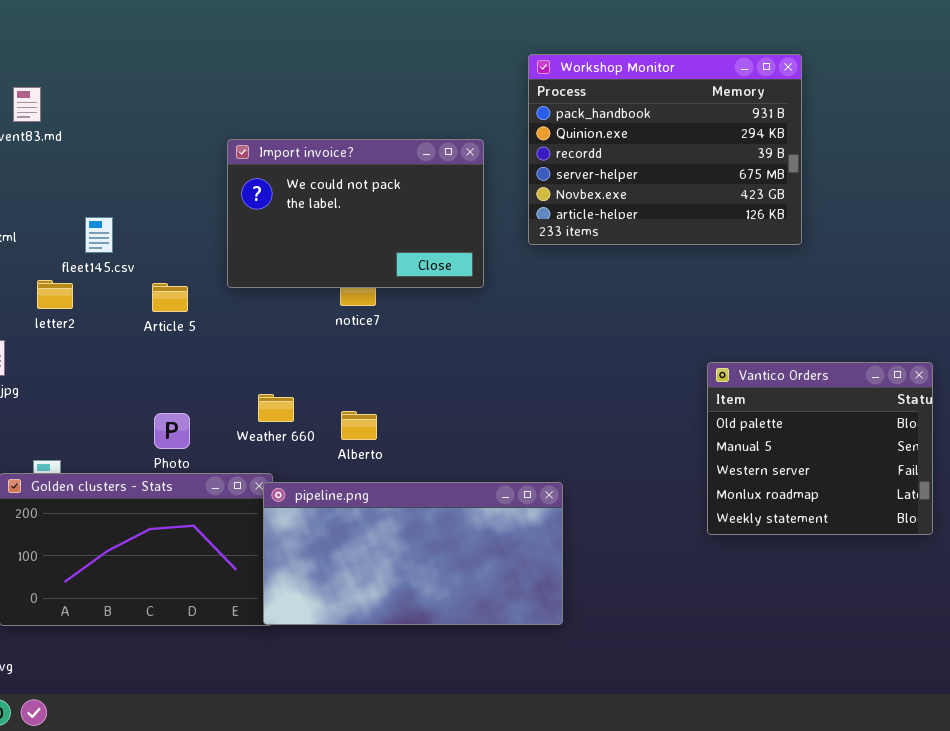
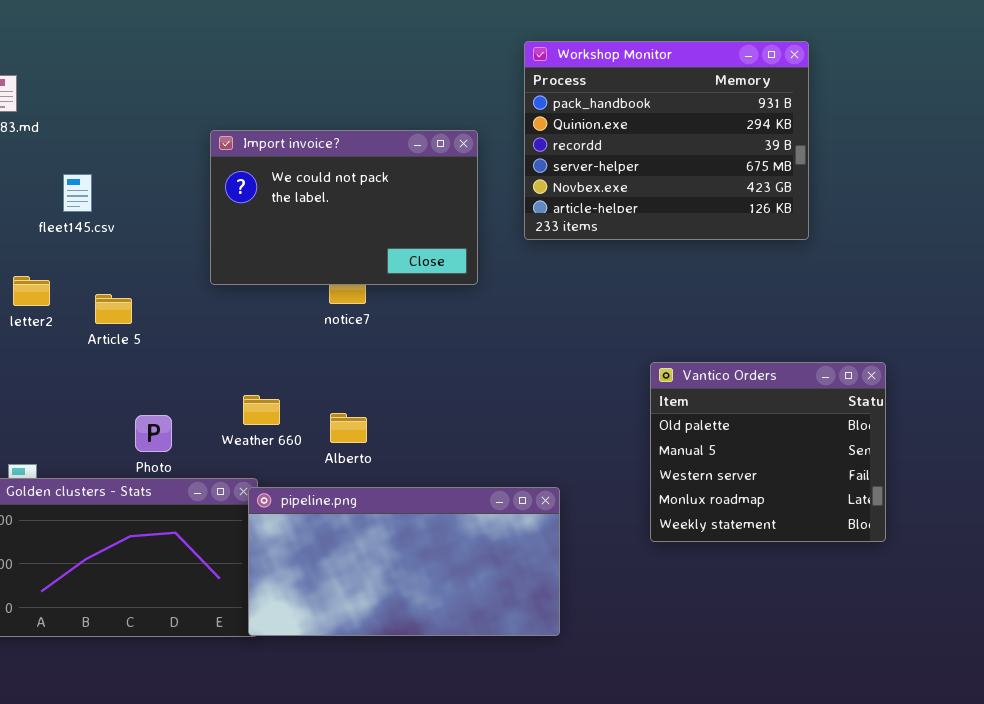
fleet145.csv: [85,217,113,253] -> [63,174,92,212], moved
Article 5: [152,283,188,312] -> [95,294,132,324], moved
Vantico Orders: [707,362,933,535] -> [650,362,886,542], moved

